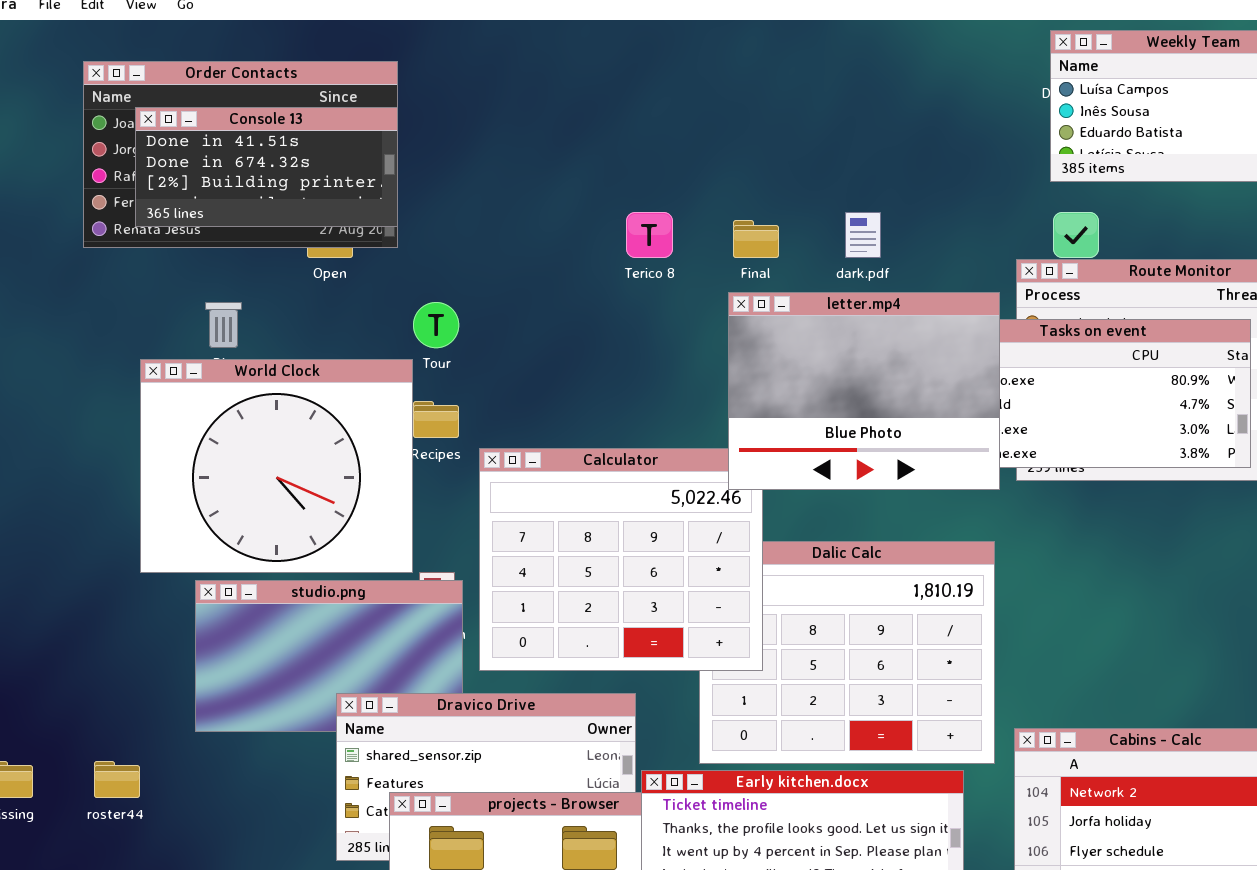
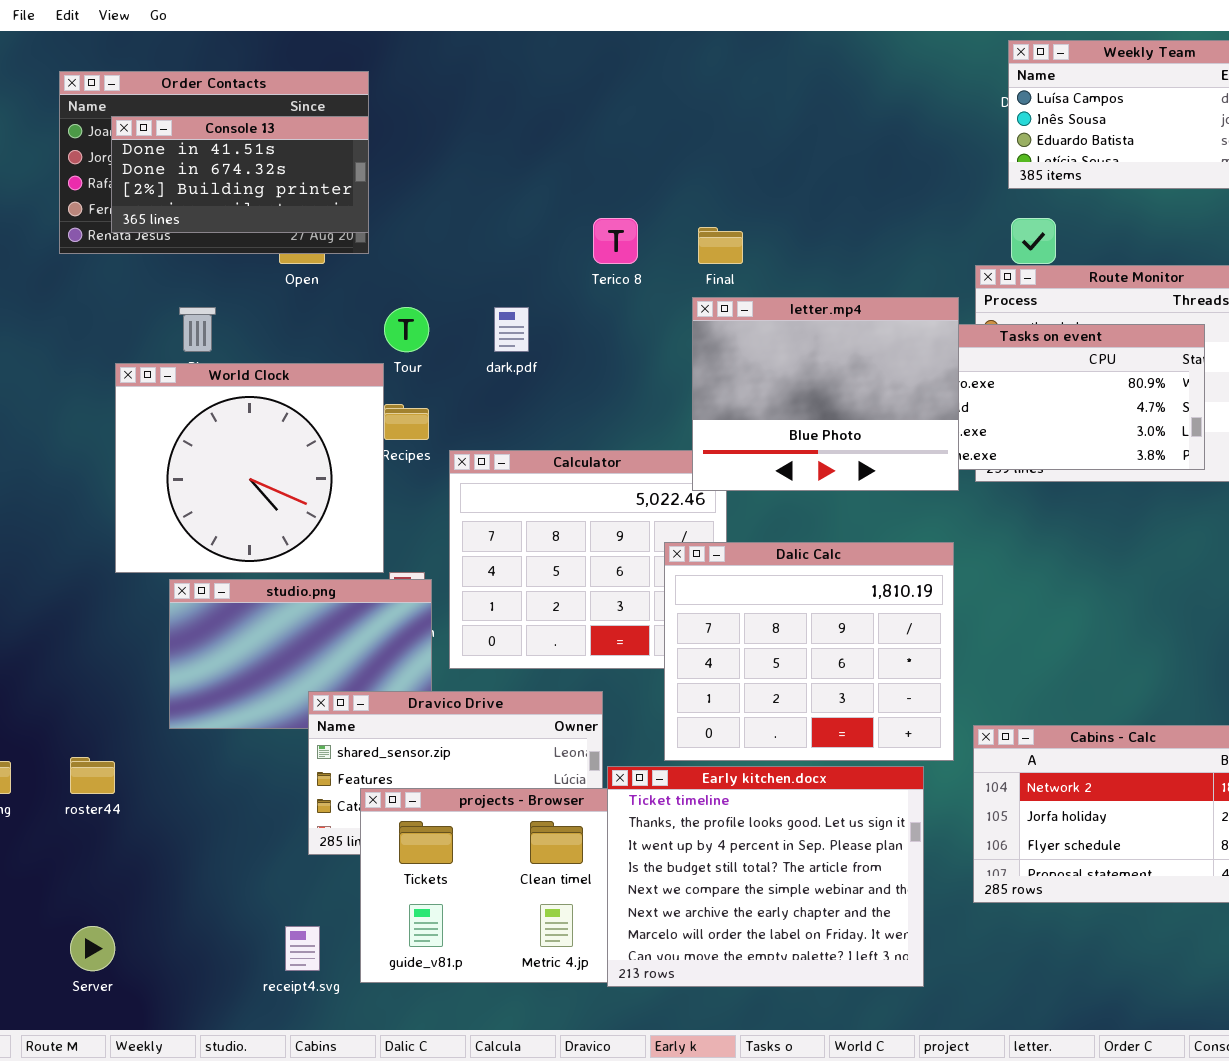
dark.pdf: [845,212,881,258] -> [494,307,529,352], moved
Dalic Calc: [699,541,995,764] -> [664,542,954,761], raised

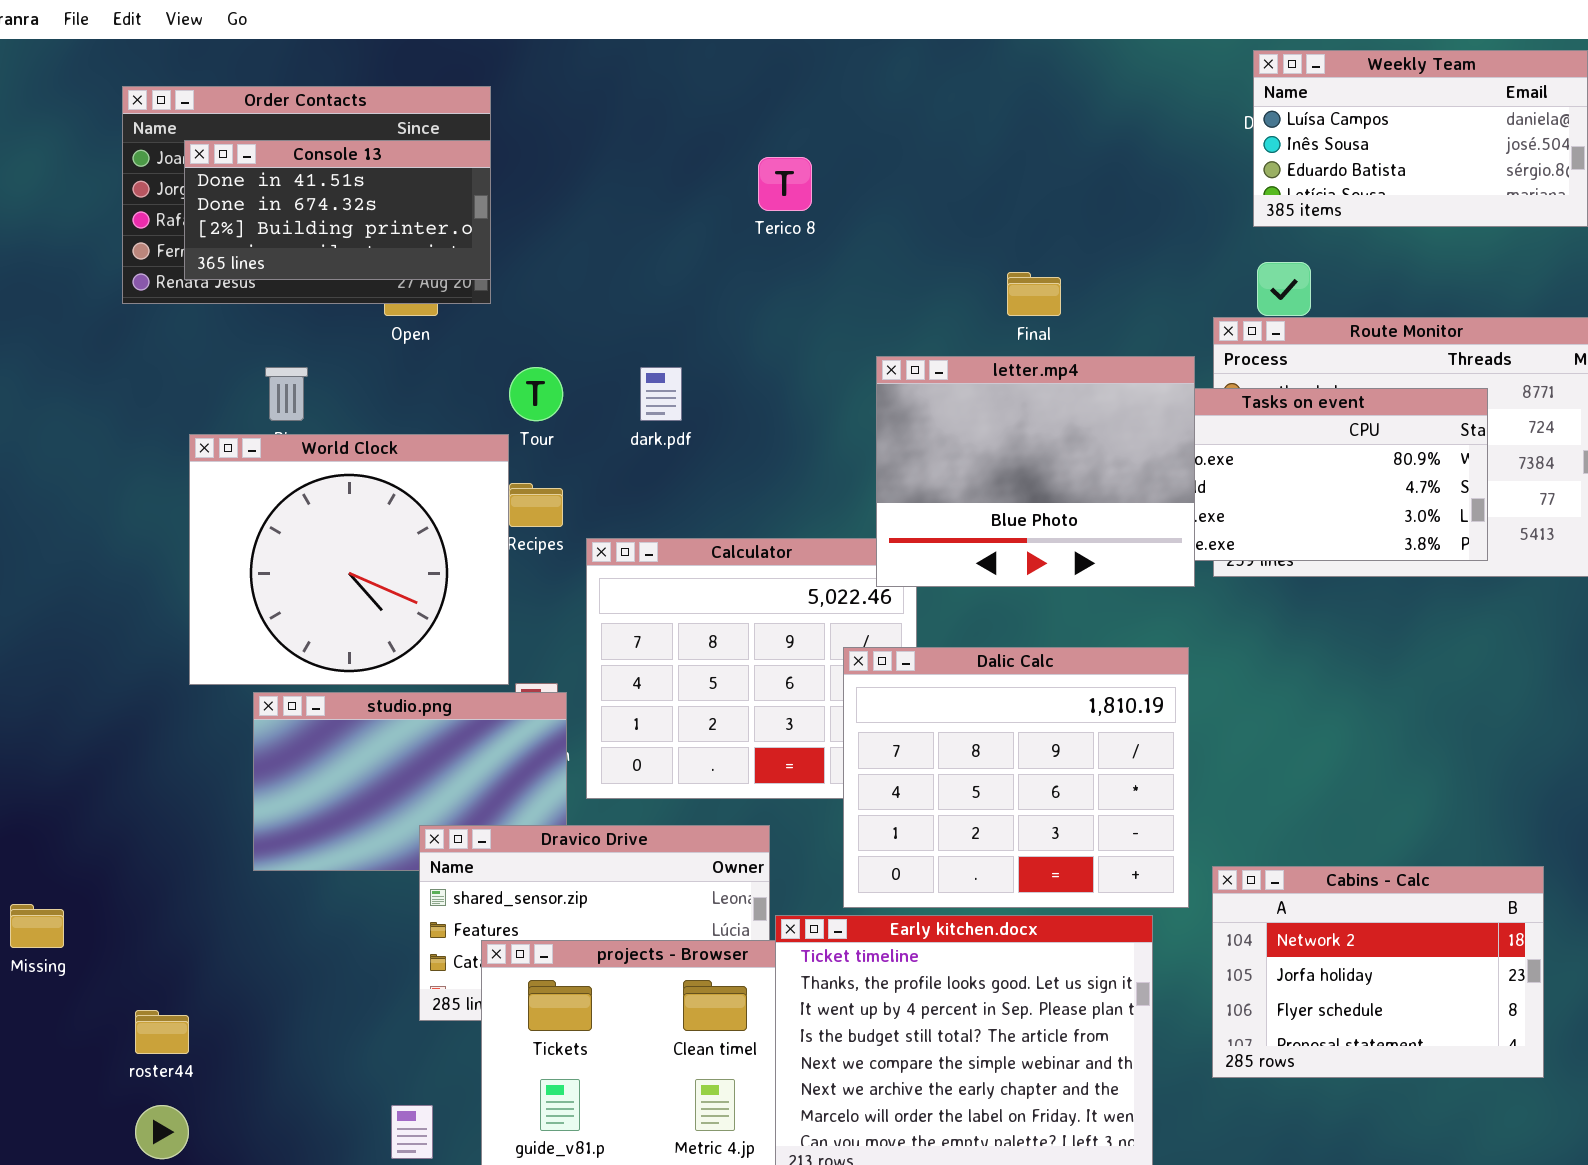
Terico 8: [593,218,638,264] -> [758,157,812,211], moved
Final: [698,227,743,264] -> [1007,272,1061,316], moved
roster44: [70,757,115,794] -> [135,1010,189,1054], moved

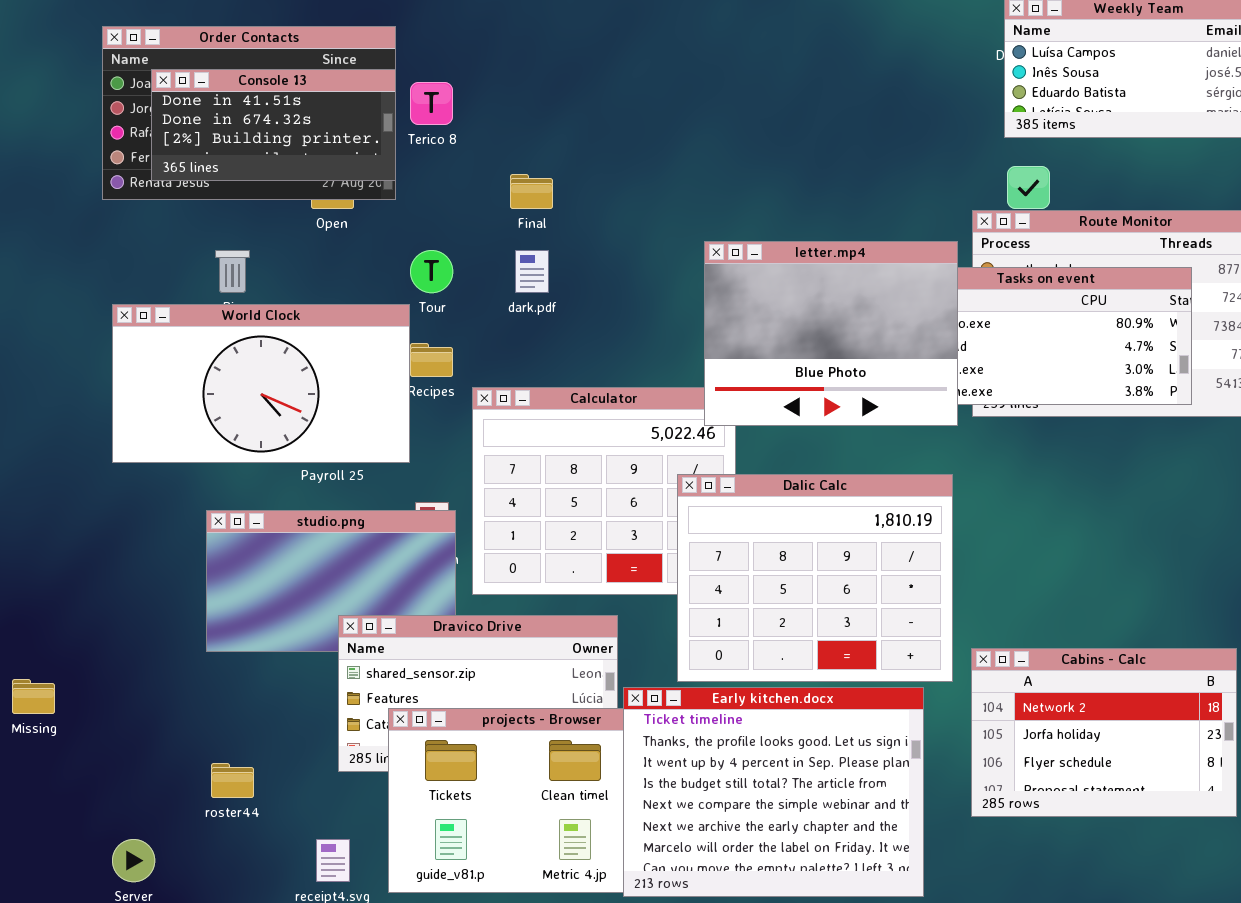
Terico 8: [758,157,812,211] -> [410,82,453,125], moved
Final: [1007,272,1061,316] -> [510,174,553,209], moved
World Clock: [189,434,509,685] -> [112,304,410,463], resized
roster44: [135,1010,189,1054] -> [211,763,254,798], moved

